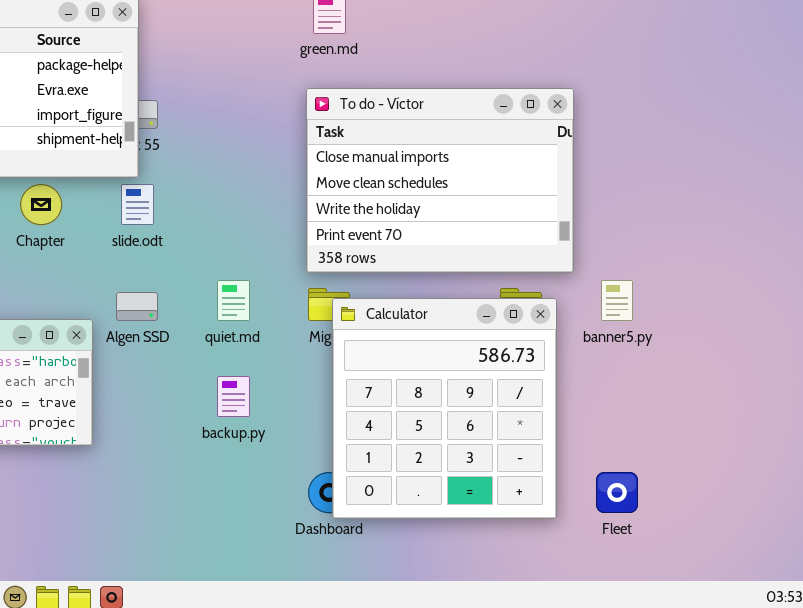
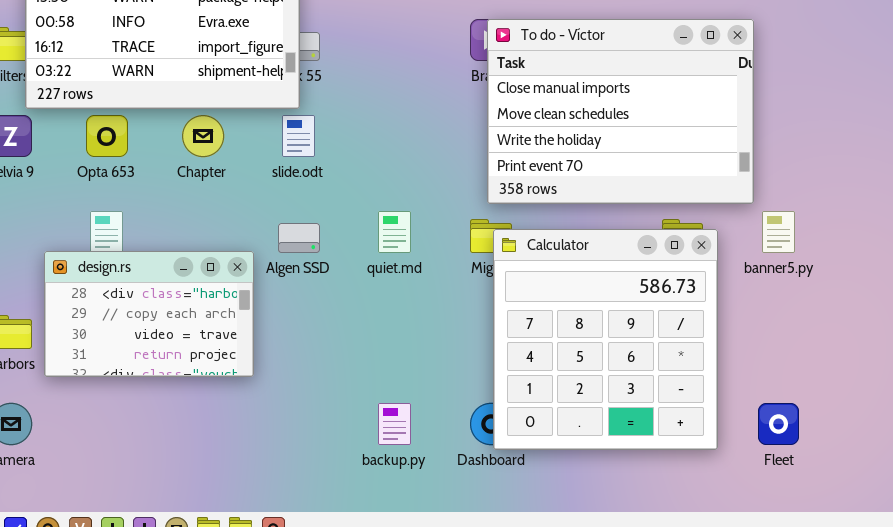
To do - Víctor: [306,88,574,273] -> [487,19,754,204], moved
backup.py: [217,376,250,417] -> [378,403,411,445], moved

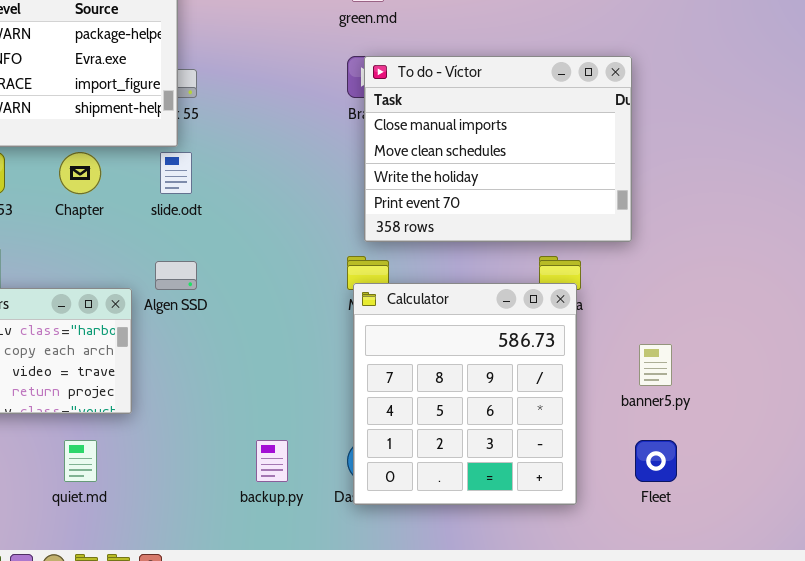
quiet.md: [378,211,411,253] -> [64,440,97,482], moved
banner5.py: [762,211,795,253] -> [639,344,672,386], moved
Calculator: [493,229,718,450] -> [353,283,577,505], moved

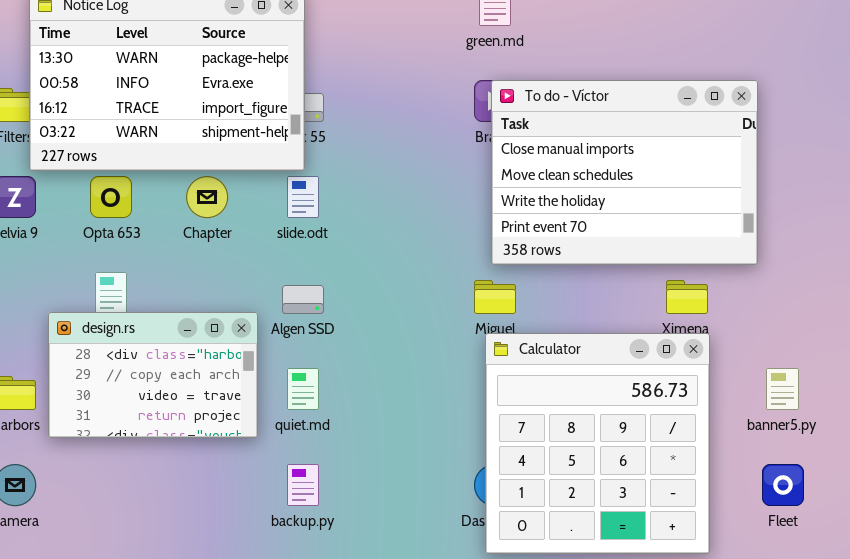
Calculator: [353,283,577,505] -> [485,333,710,554], moved
quiet.md: [64,440,97,482] -> [287,368,319,410], moved
backup.py: [256,440,288,482] -> [287,464,319,506], moved

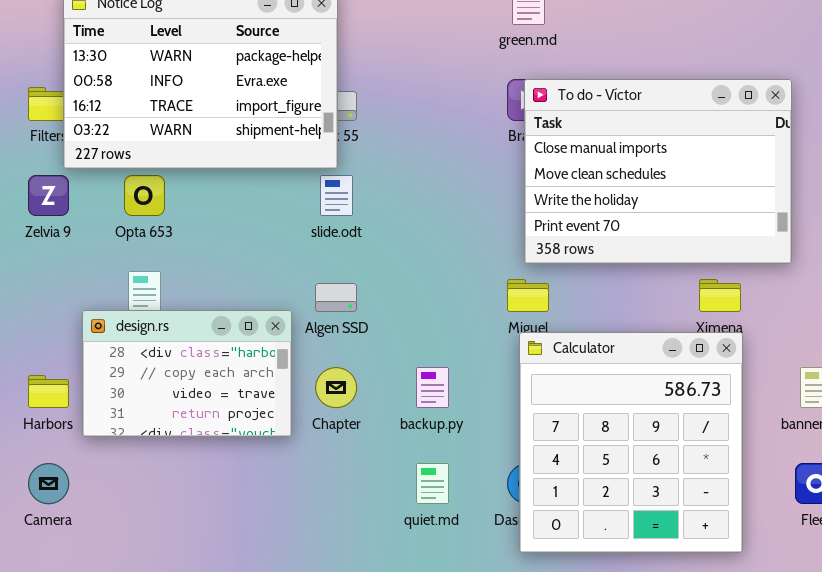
Chapter: [186,176,228,218] -> [315,367,357,408], moved
quiet.md: [287,368,319,410] -> [416,463,449,504], moved
backup.py: [287,464,319,506] -> [416,367,449,408], moved

